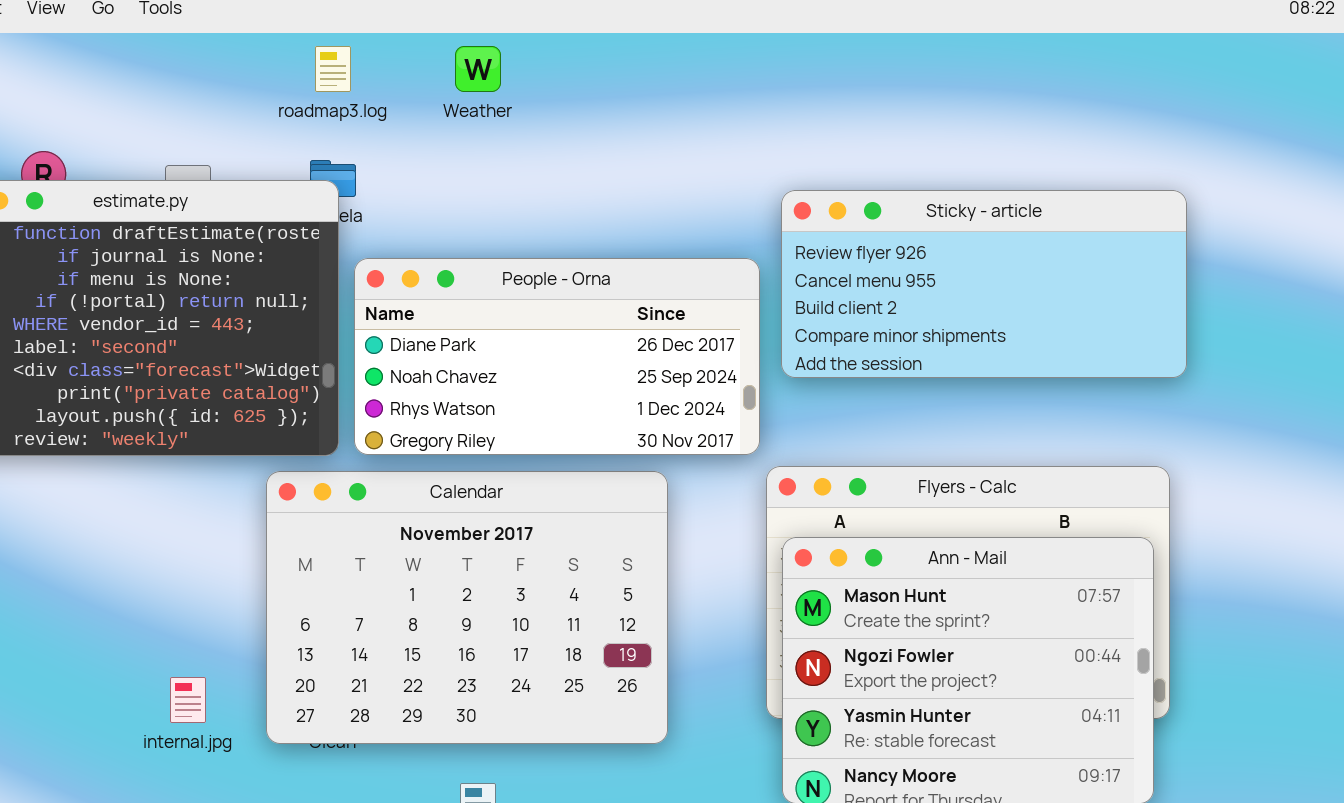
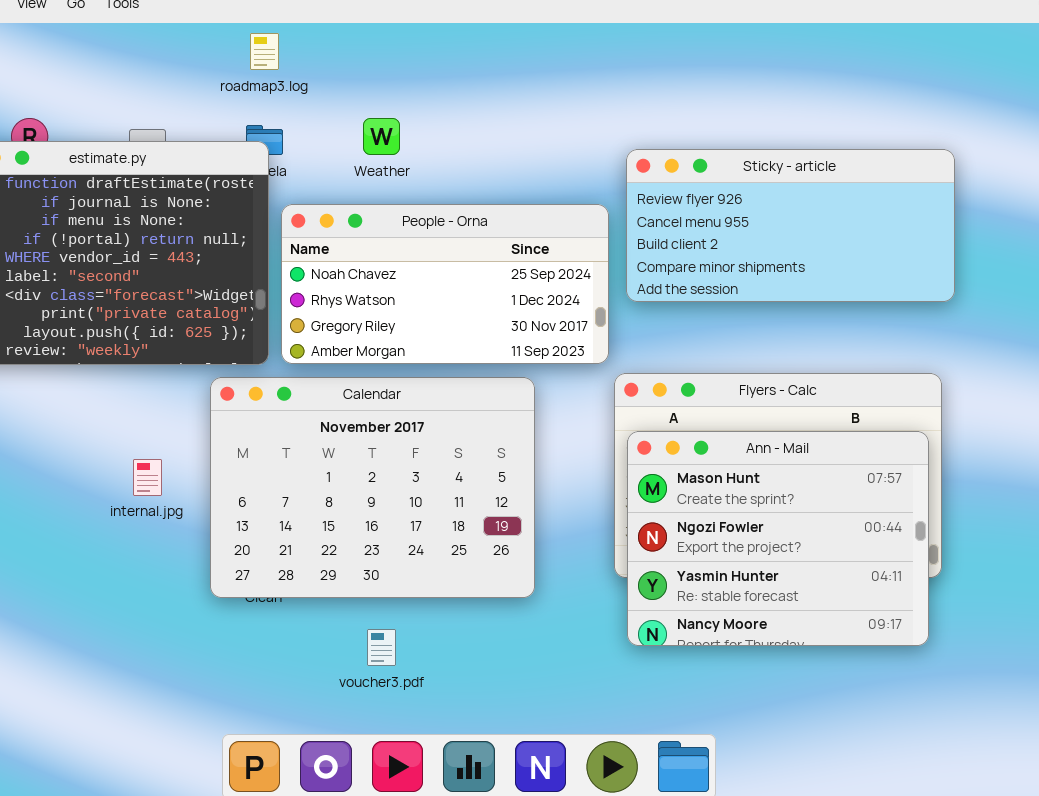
Weather: [455,46,501,92] -> [363,118,400,155], moved
People - Orna: [354,258,760,455] -> [281,204,609,364], scrolled down 1 row
internal.jpg: [170,677,206,723] -> [133,459,162,496], moved

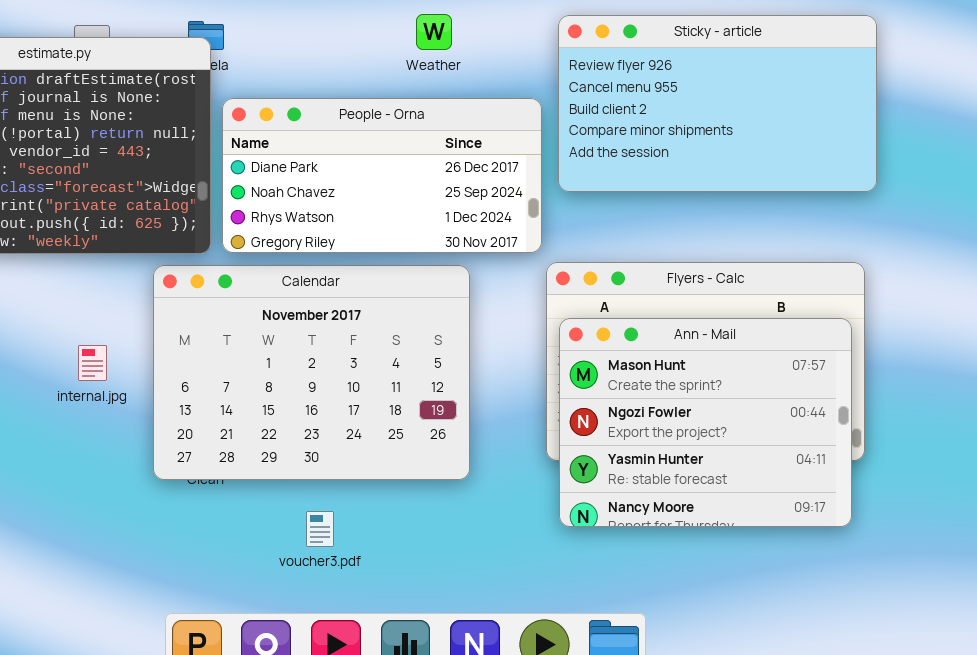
Weather: [363,118,400,155] -> [416,14,452,50], moved
Sticky - article: [626,149,955,302] -> [558,15,877,192], resized
People - Orna: [281,204,609,364] -> [222,98,542,253], scrolled up 1 row

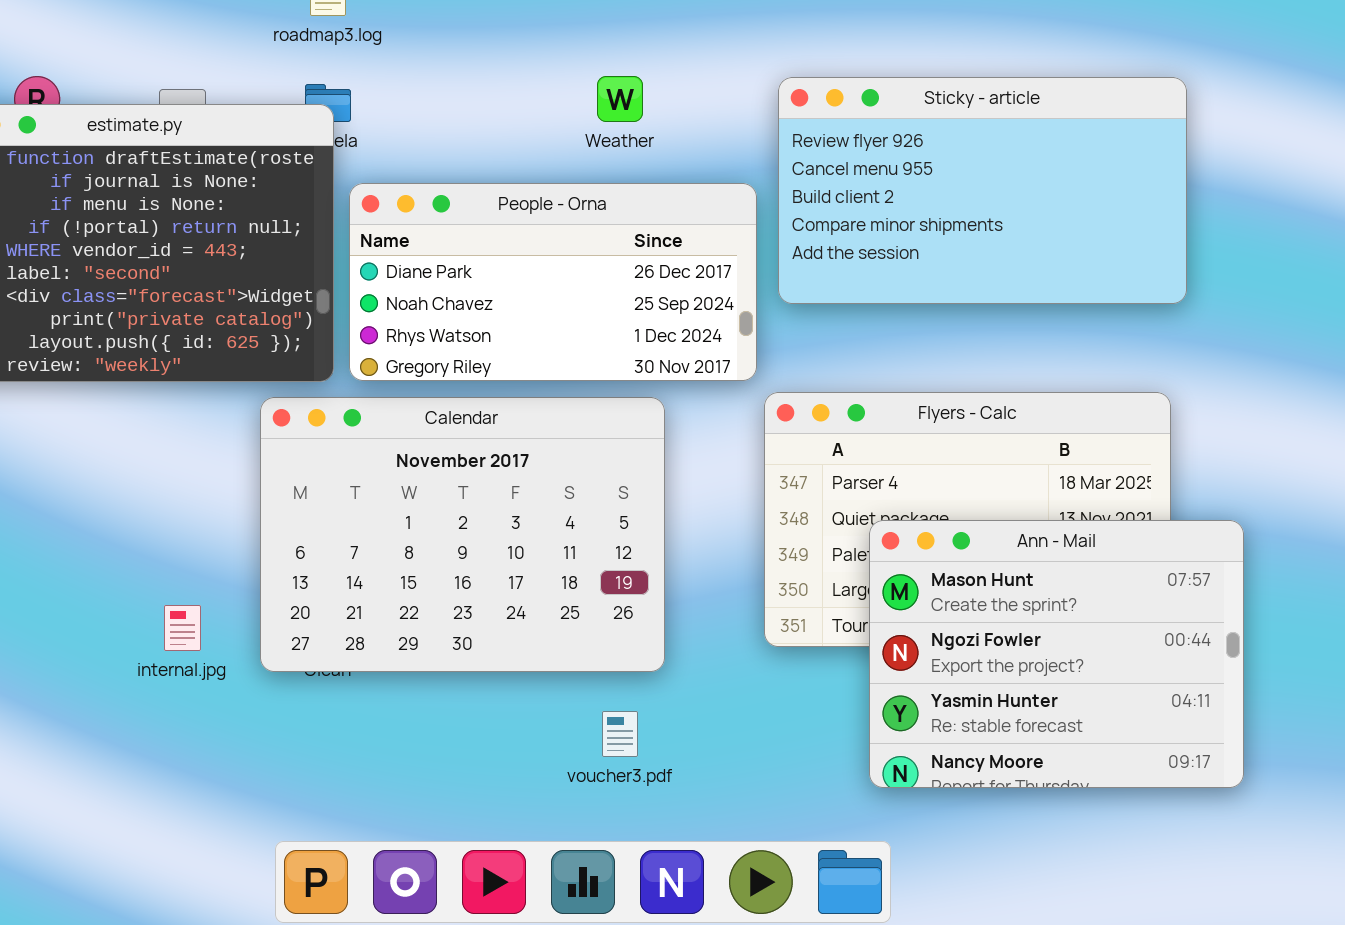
Ann - Mail: [559,318,852,527] -> [869,520,1244,788], moved
internal.jpg: [78,345,107,381] -> [164,605,201,651], moved
voucher3.pdf: [306,511,334,547] -> [602,711,638,757], moved

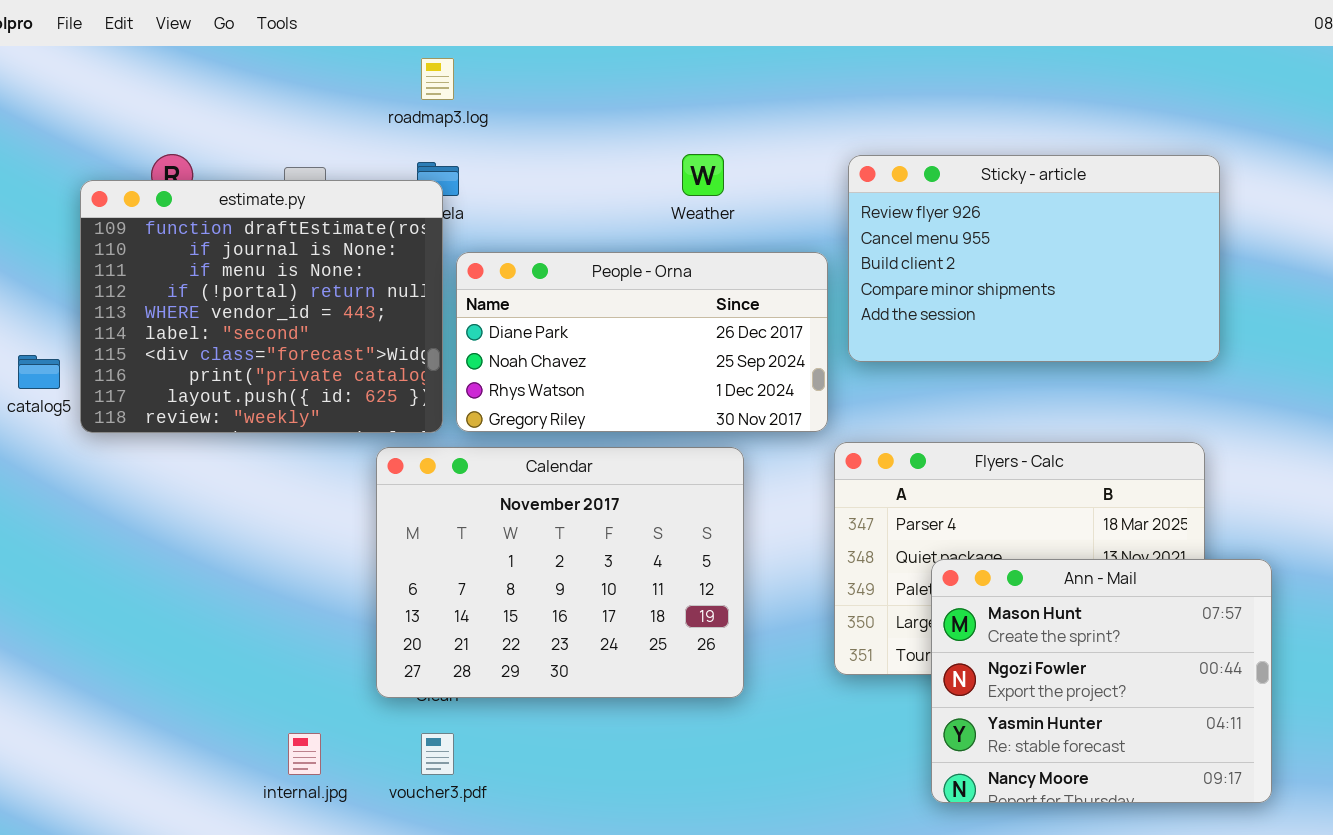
internal.jpg: [164,605,201,651] -> [288,733,321,775], moved
voucher3.pdf: [602,711,638,757] -> [421,733,454,775], moved

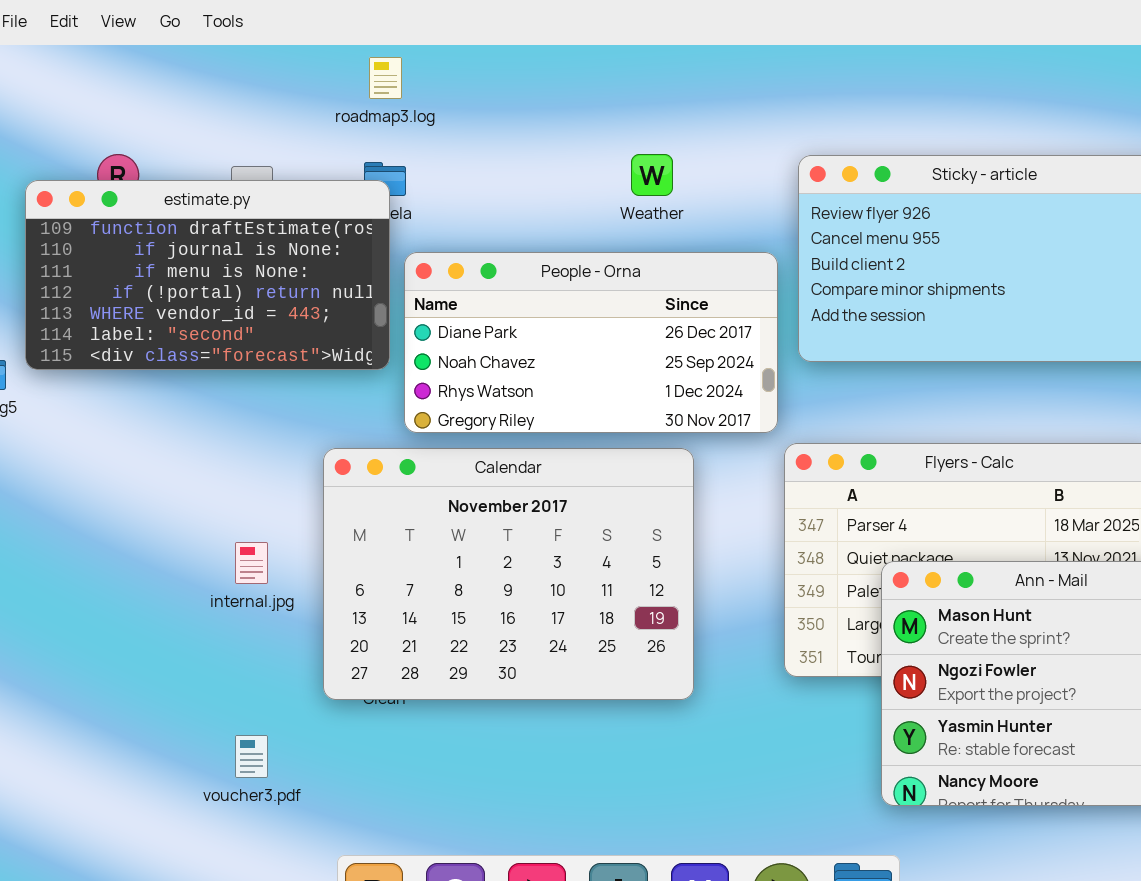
estimate.py: [80,180,443,433] -> [25,180,390,370], resized
internal.jpg: [288,733,321,775] -> [235,542,268,584], moved
voucher3.pdf: [421,733,454,775] -> [235,735,268,778], moved

